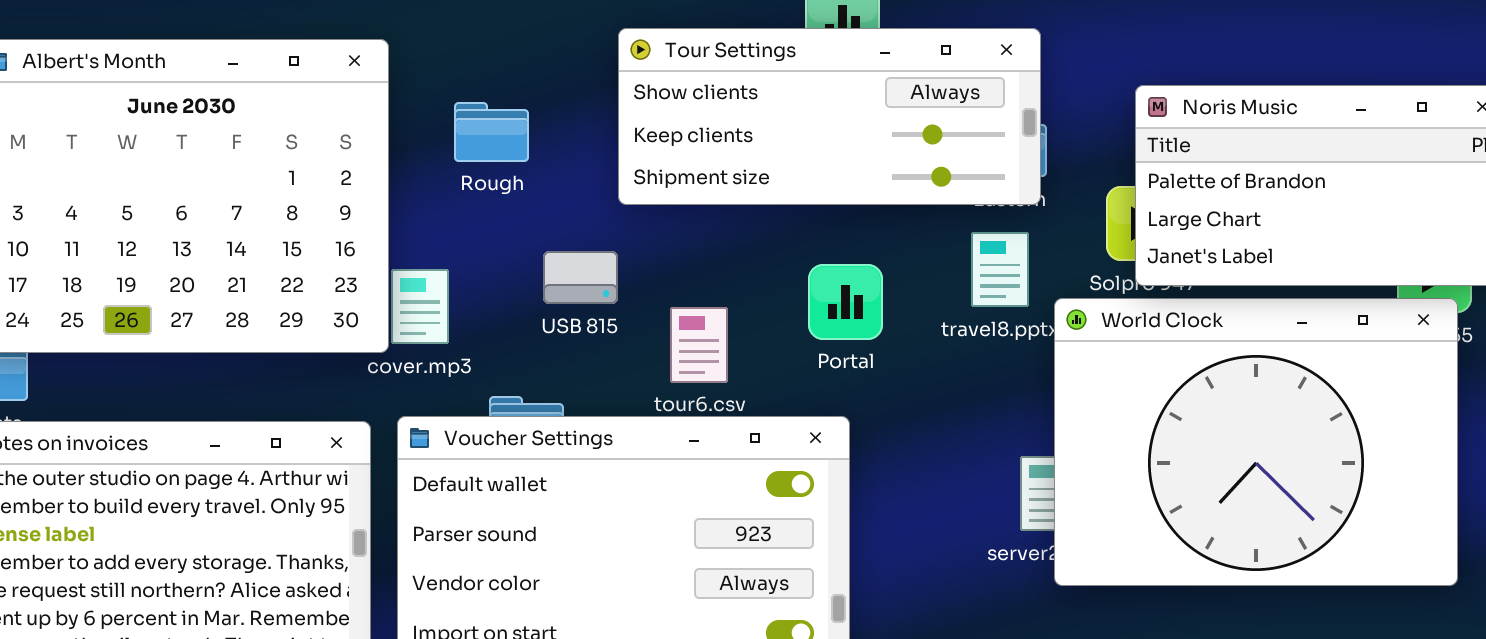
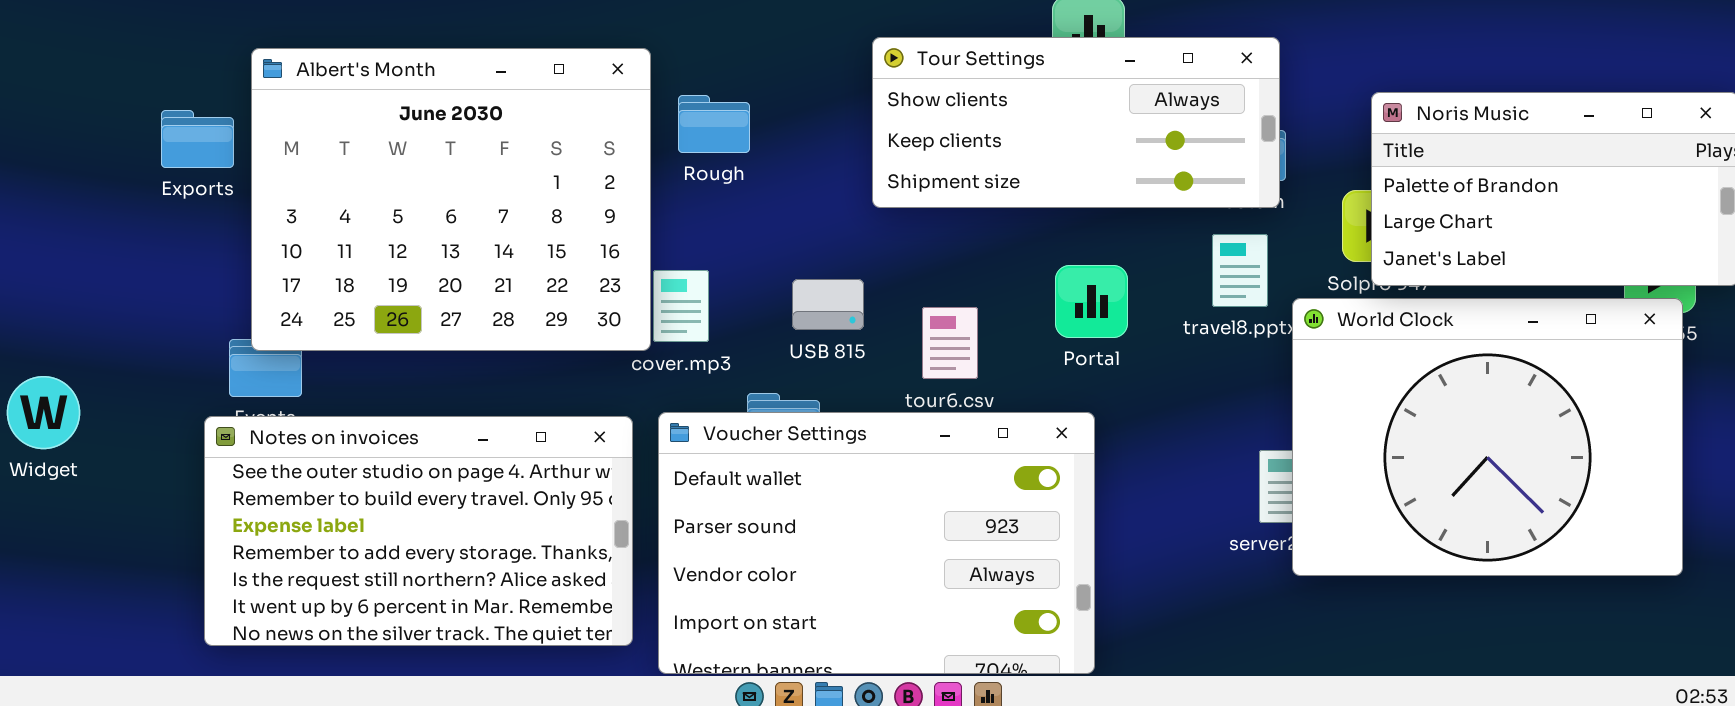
Rough: [454,102,529,162] -> [678,95,750,153], moved
USB 815: [543,251,618,304] -> [792,279,864,330], moved

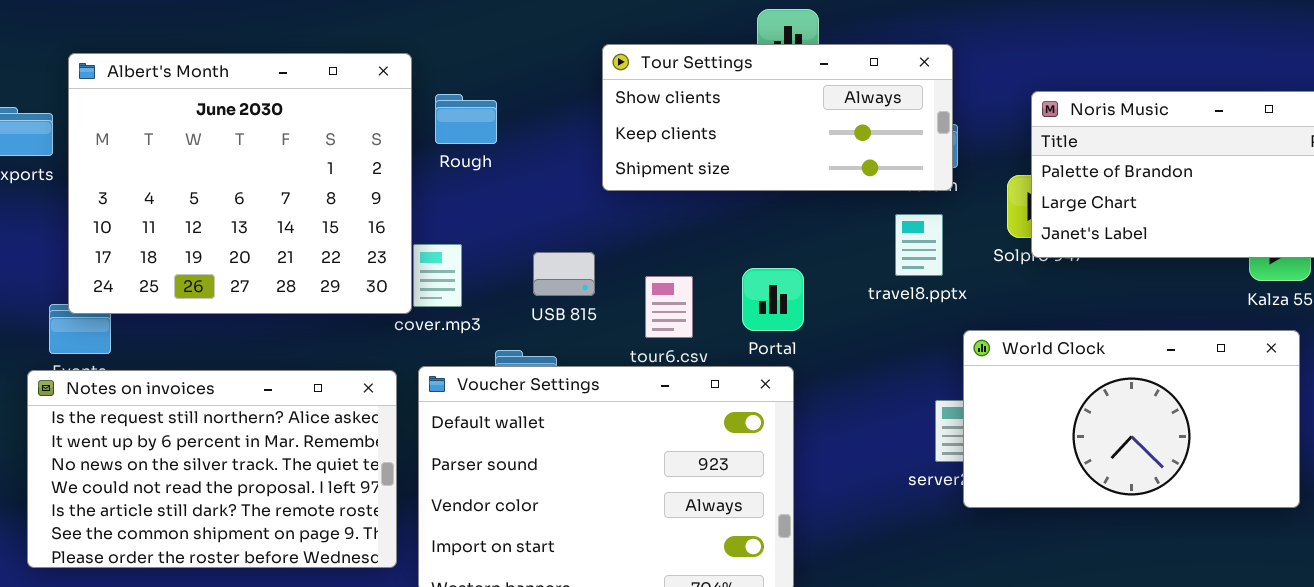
Portal: [1055,265,1128,338] -> [742,268,804,331], moved
World Clock: [1292,298,1683,576] -> [963,330,1300,508], resized
Notes on invoices: [204,416,633,646] -> [27,370,397,568], scrolled down 4 rows

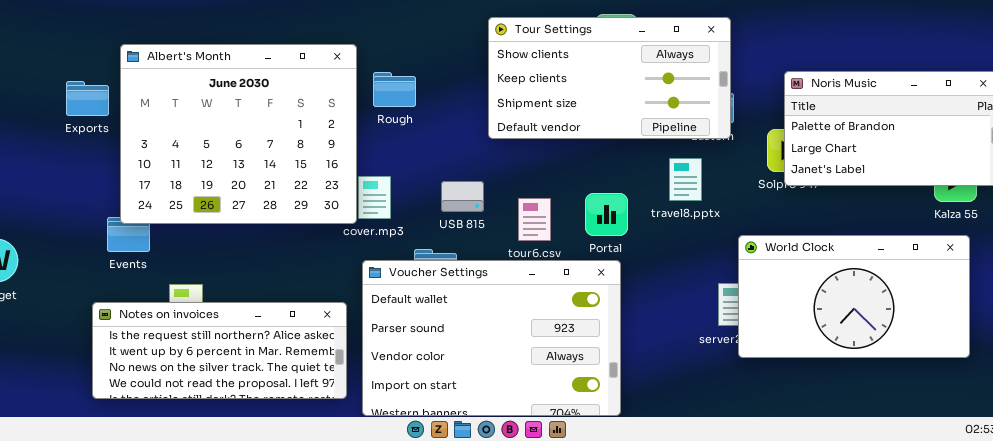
Tour Settings: [602,44,953,191] -> [488,17,731,139], resized
travel8.pptx: [895,214,943,276] -> [669,158,702,201], moved
Notes on invoices: [27,370,397,568] -> [92,302,347,399], resized

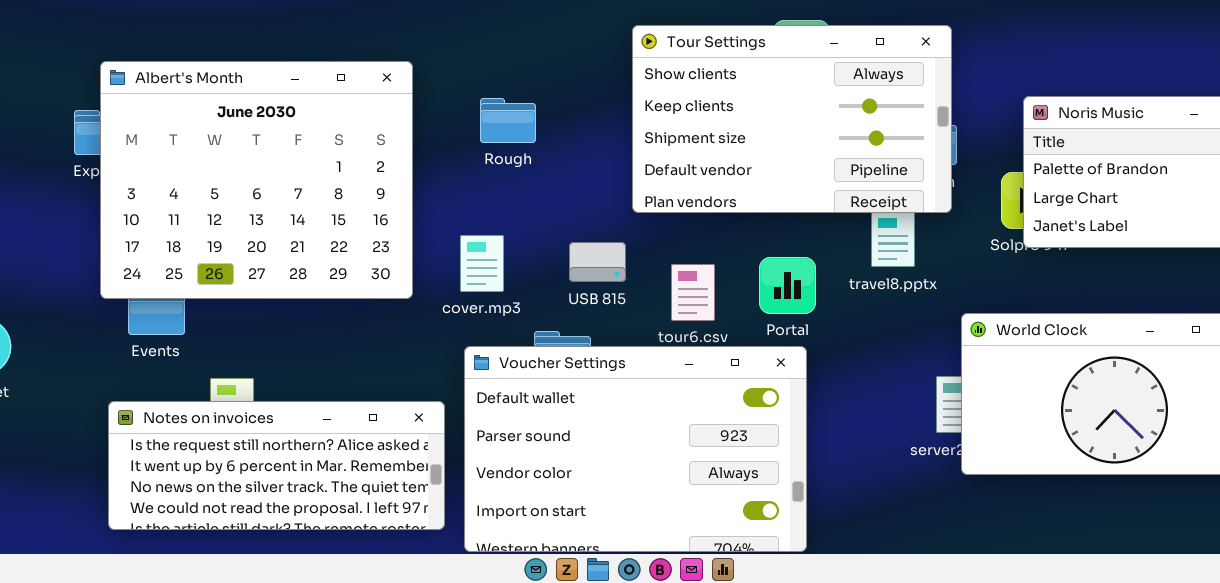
Tour Settings: [488,17,731,139] -> [632,25,952,213], resized
Albert's Month: [120,44,357,224] -> [100,61,413,299], moved

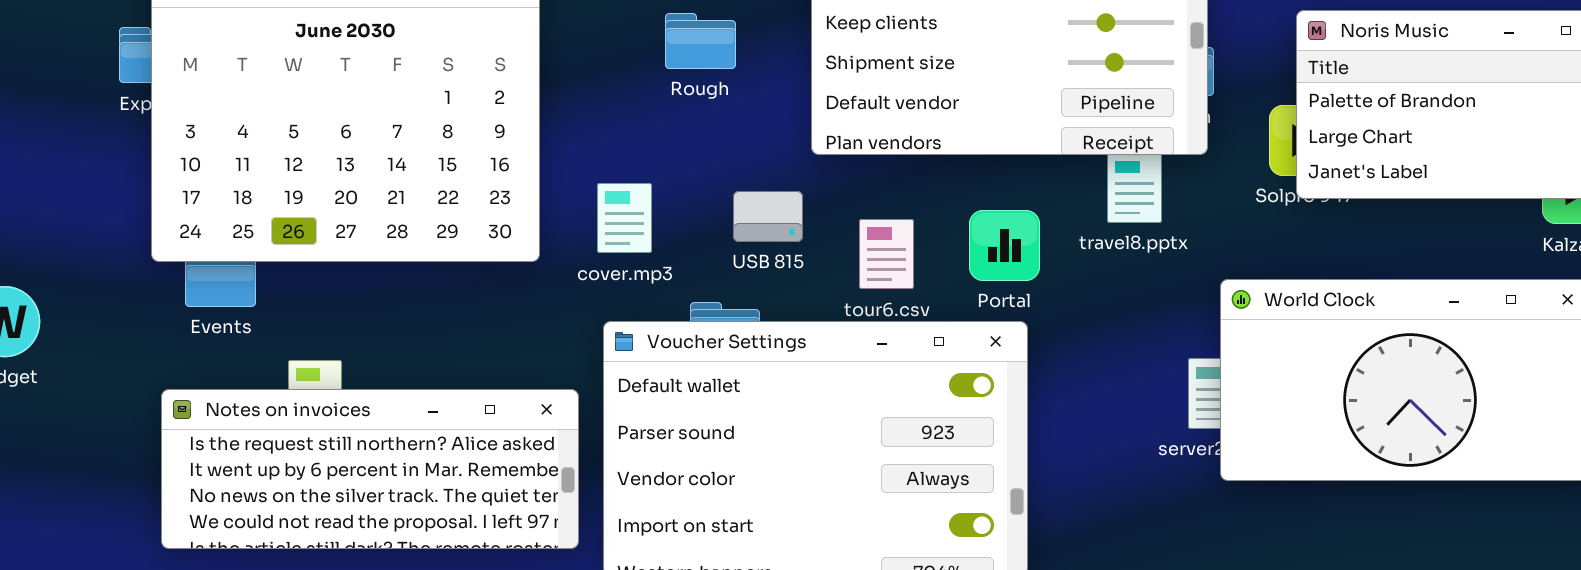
Rough: [480,98,536,143] -> [665,13,736,69], moved

